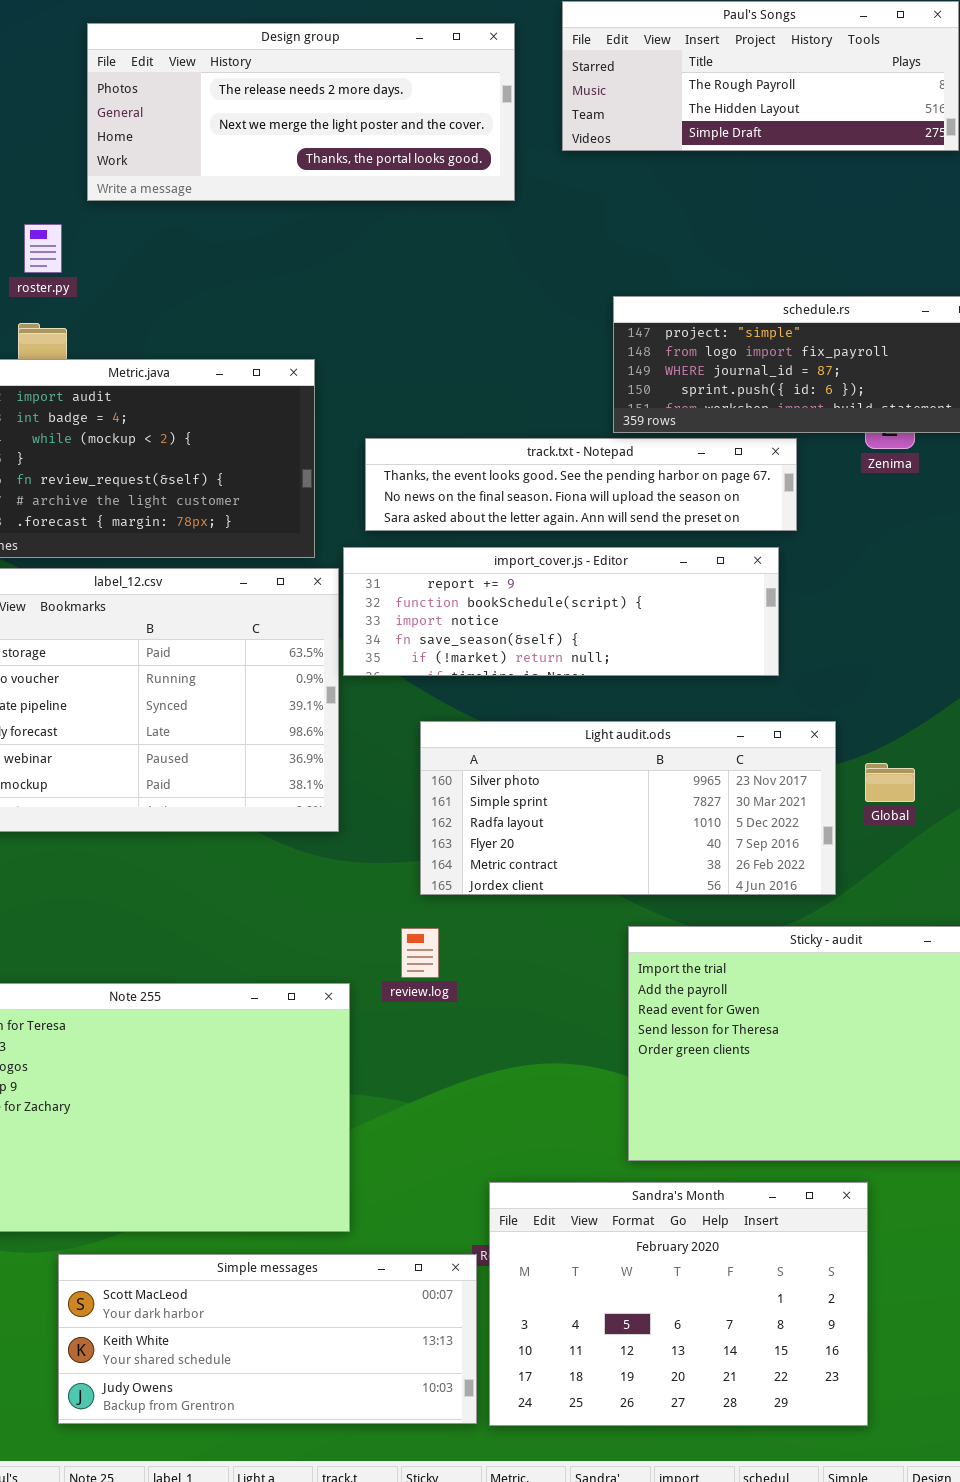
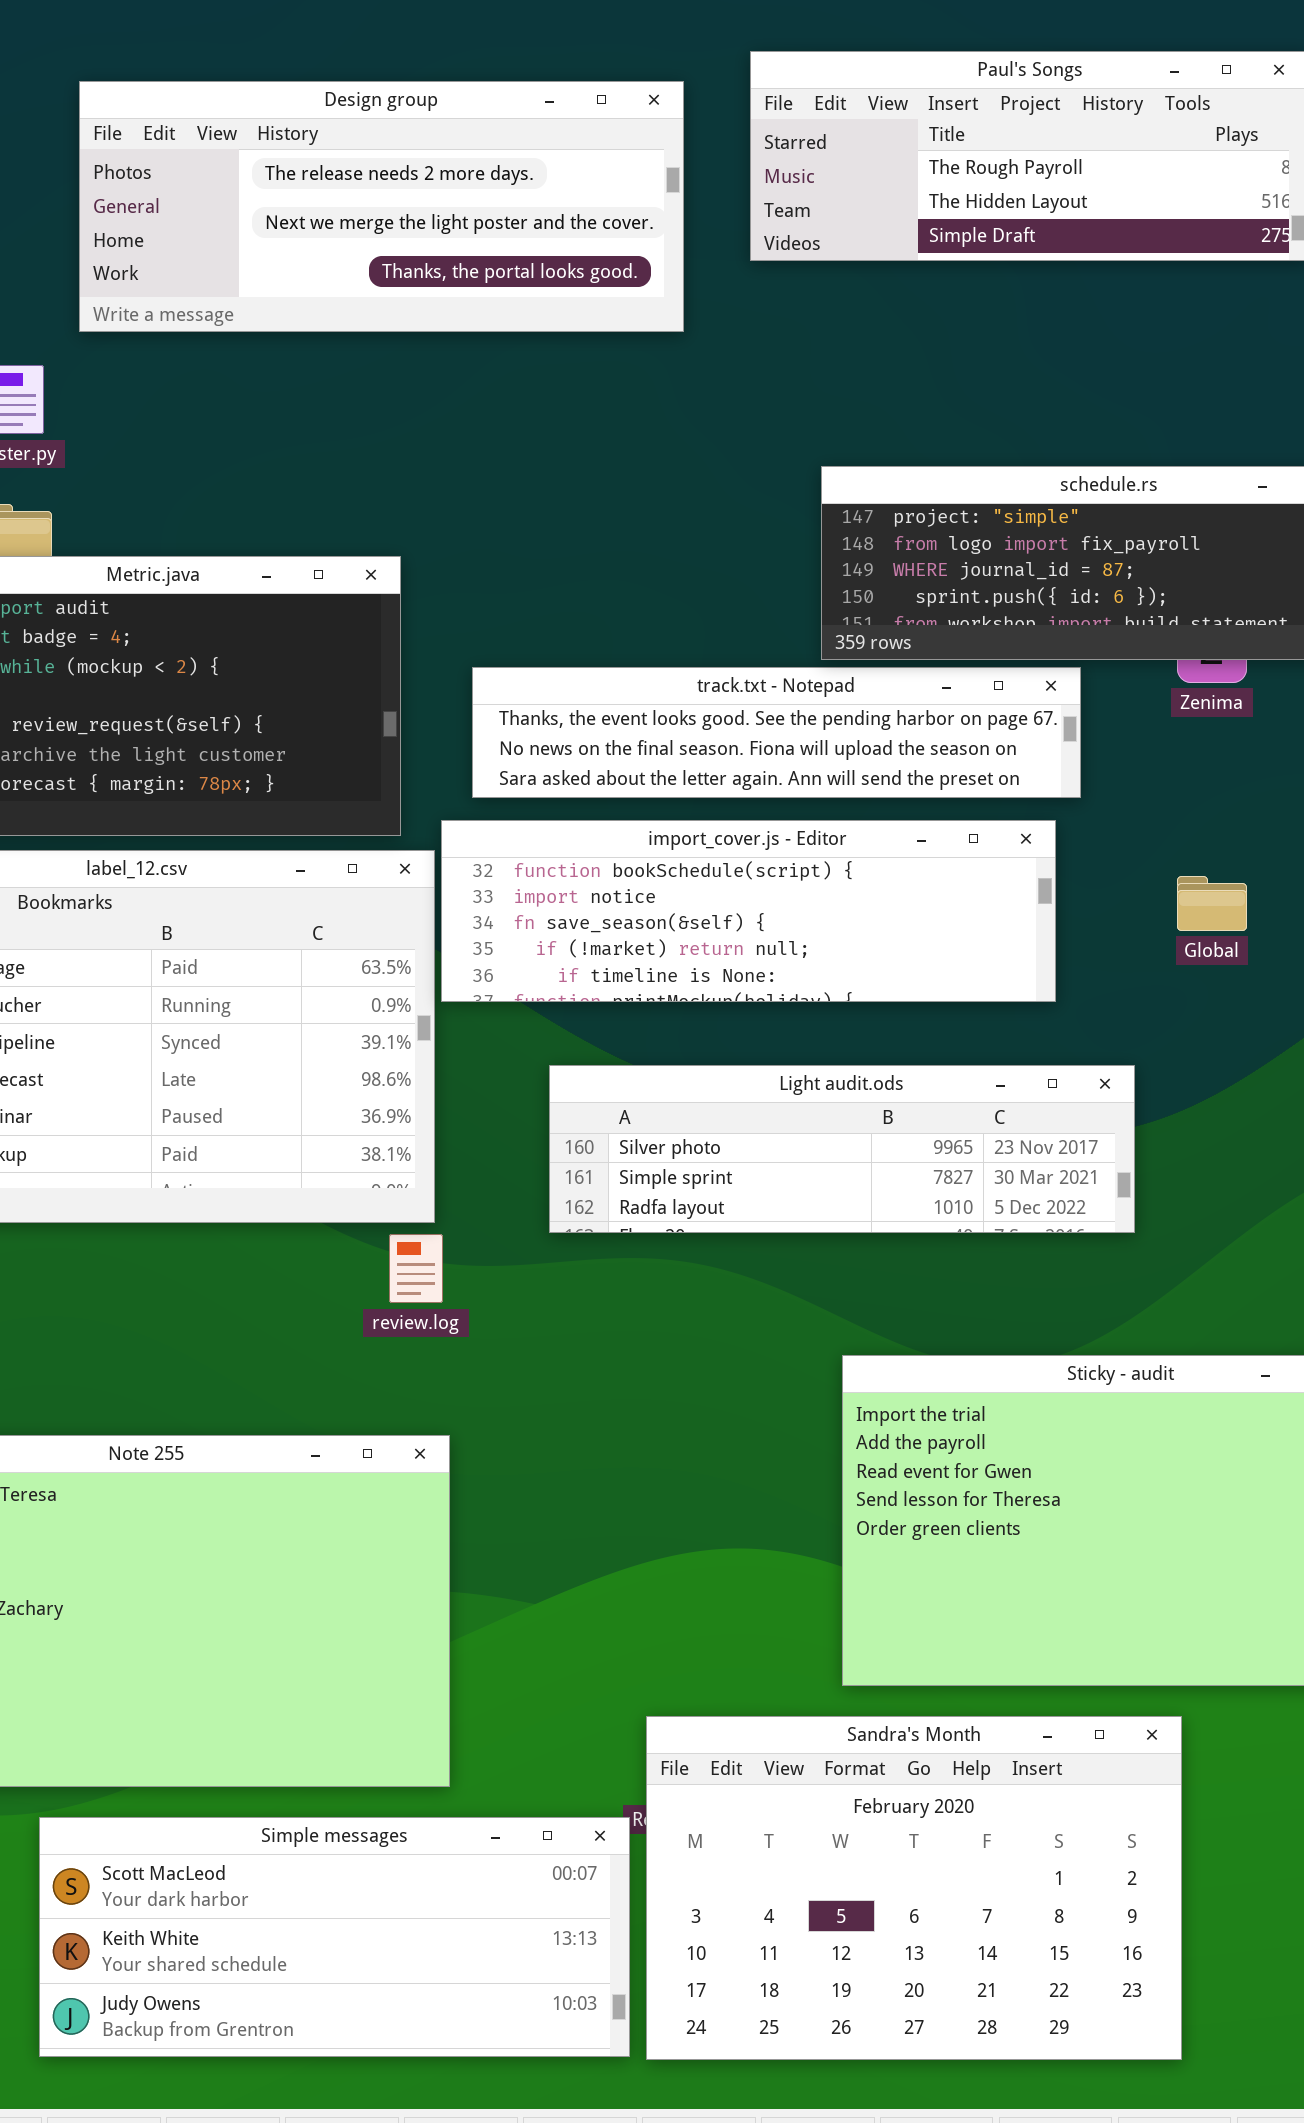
import_cover.js - Editor: [343,547,779,676] -> [441,820,1056,1002], scrolled down 1 row
Light audit.ods: [420,721,836,895] -> [549,1065,1135,1233], resized
Global: [865,763,915,802] -> [1177,876,1247,931], moved
review.log: [401,928,439,978] -> [389,1234,443,1303], moved

